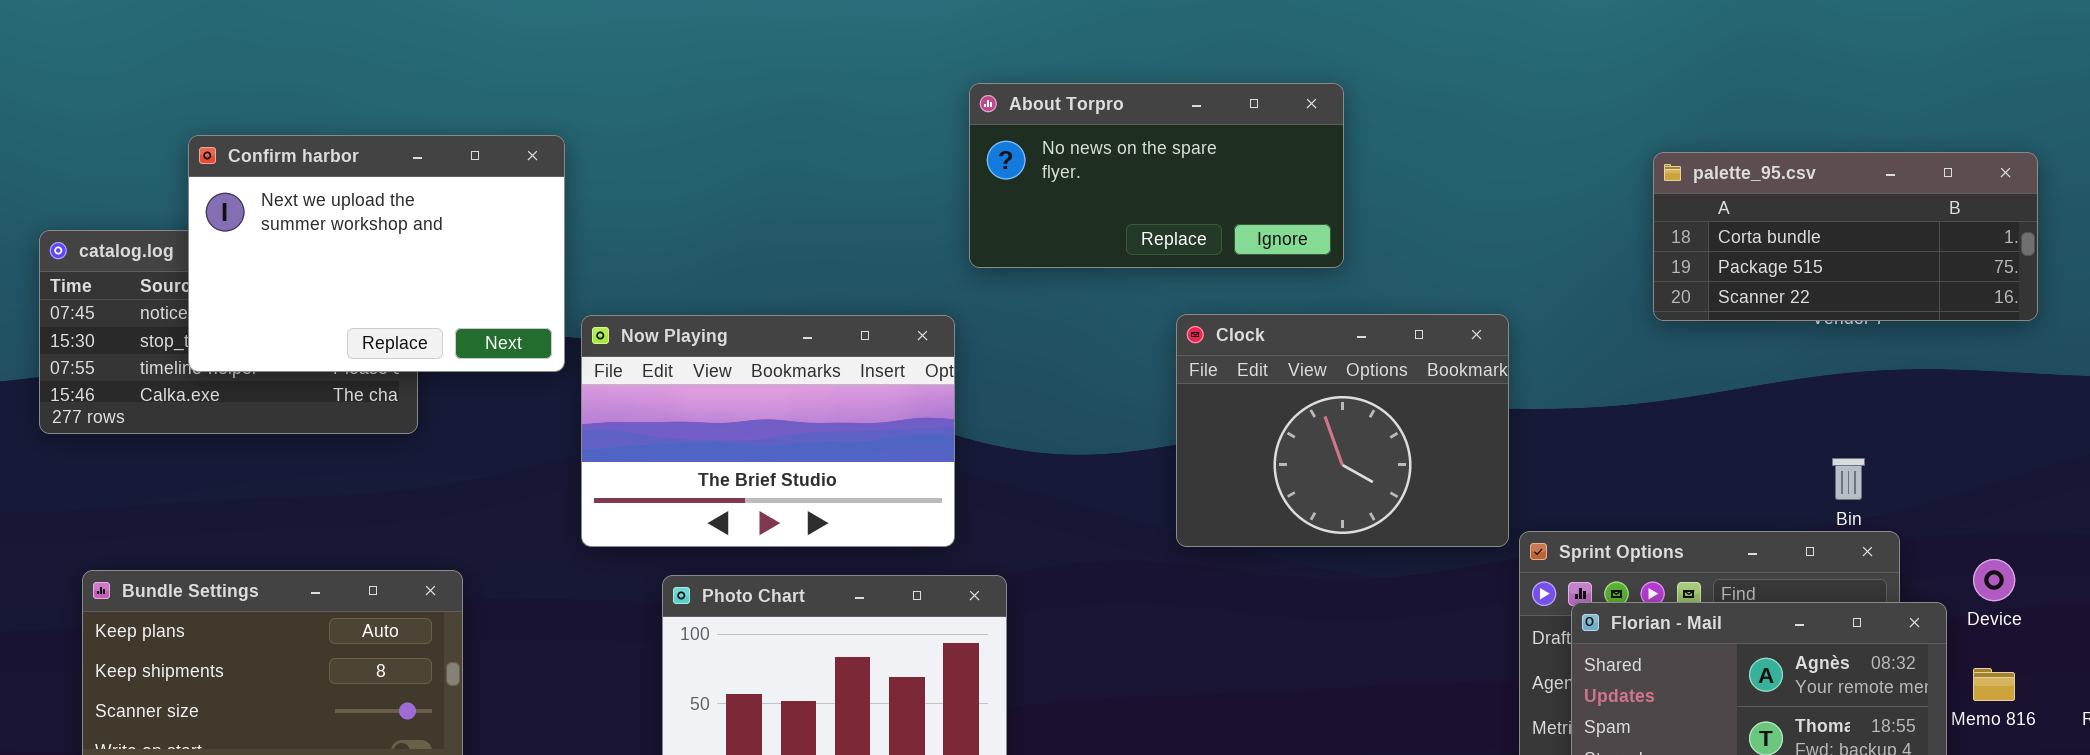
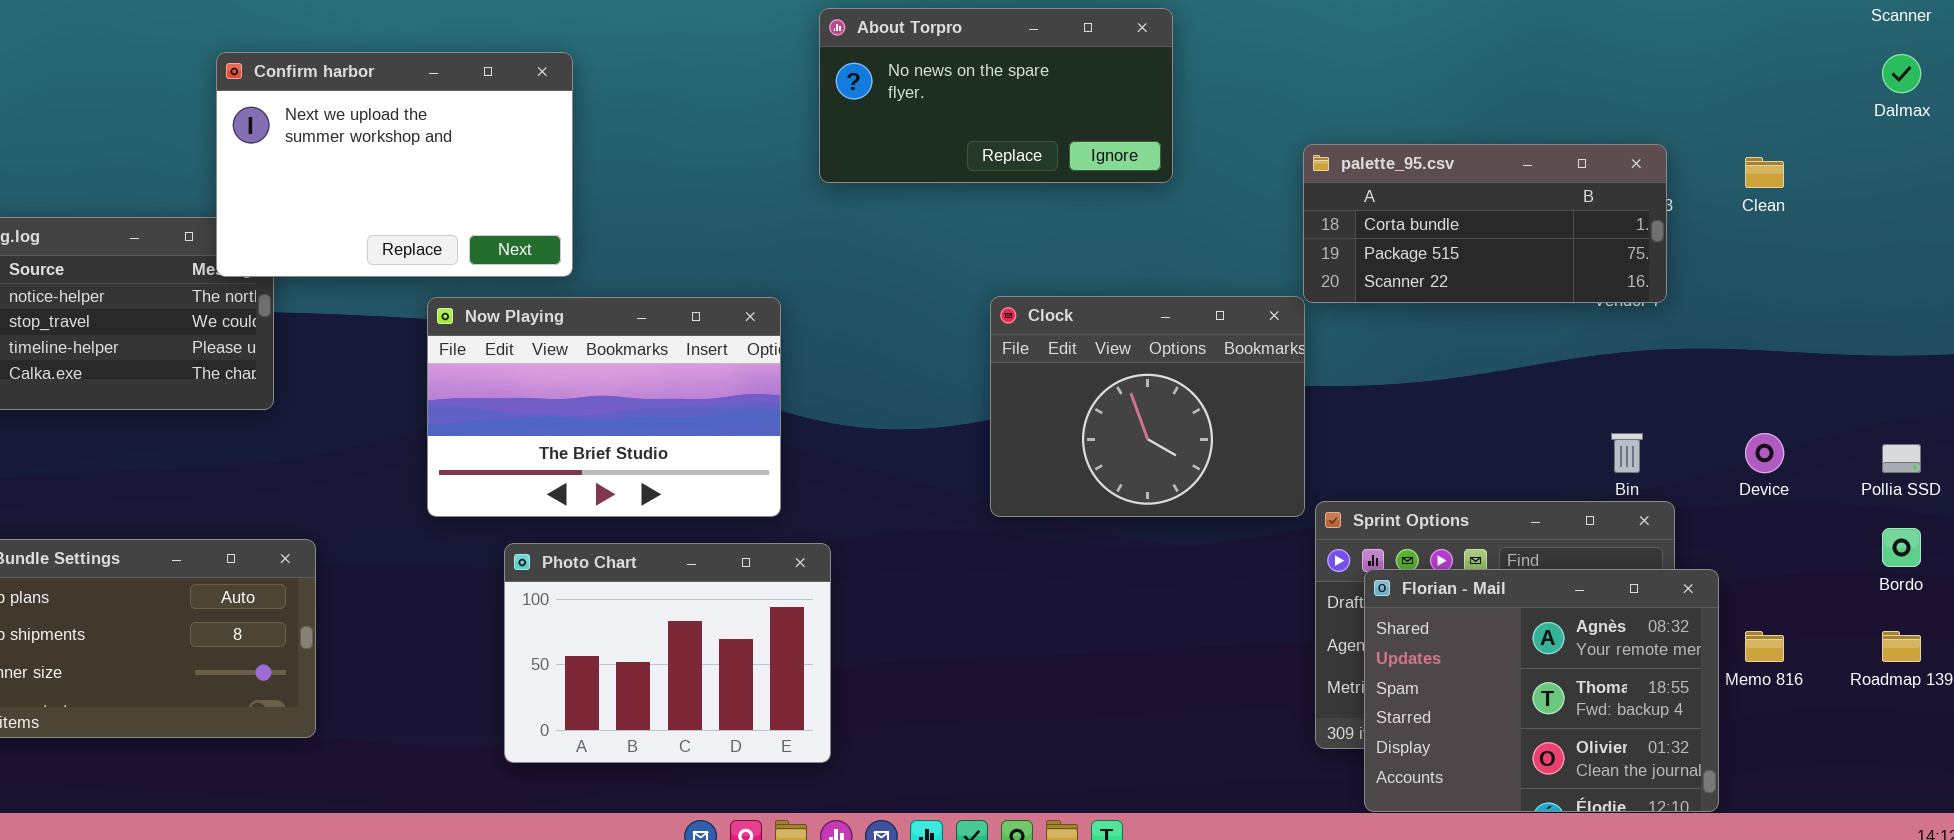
About Torpro: [969,83,1344,268] -> [819,8,1173,183], moved
Confirm harbor: [188,135,565,372] -> [216,52,573,277], moved
palette_95.csv: [1653,152,2038,321] -> [1303,144,1667,303], moved
Device: [1973,559,2015,601] -> [1745,433,1784,473], moved

